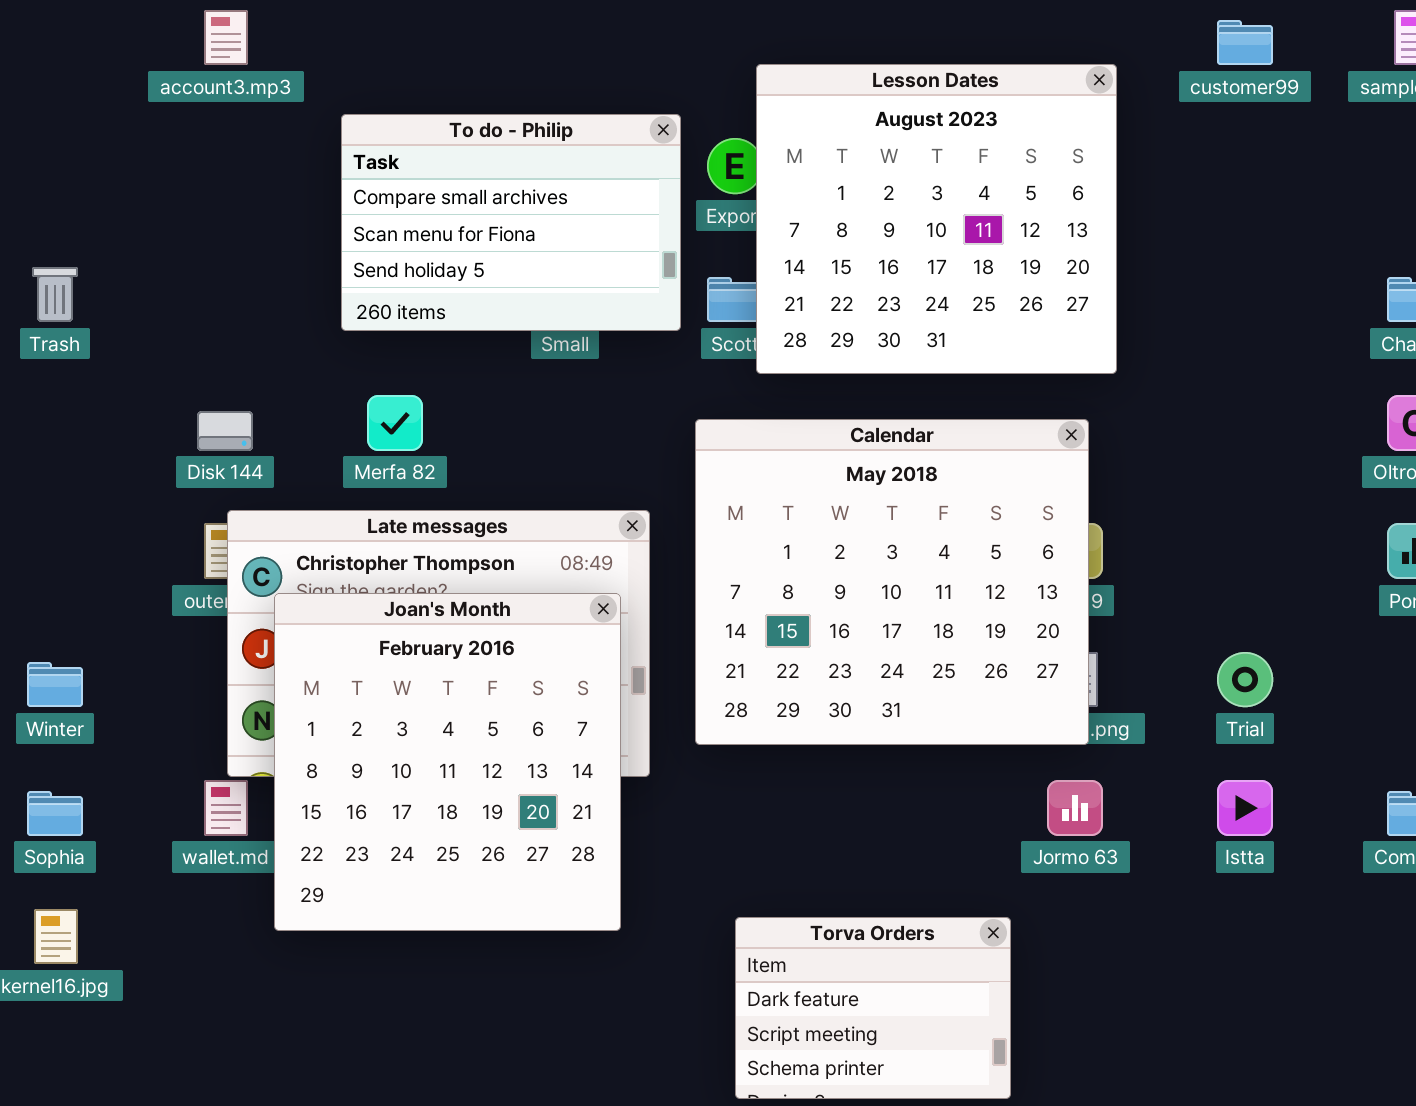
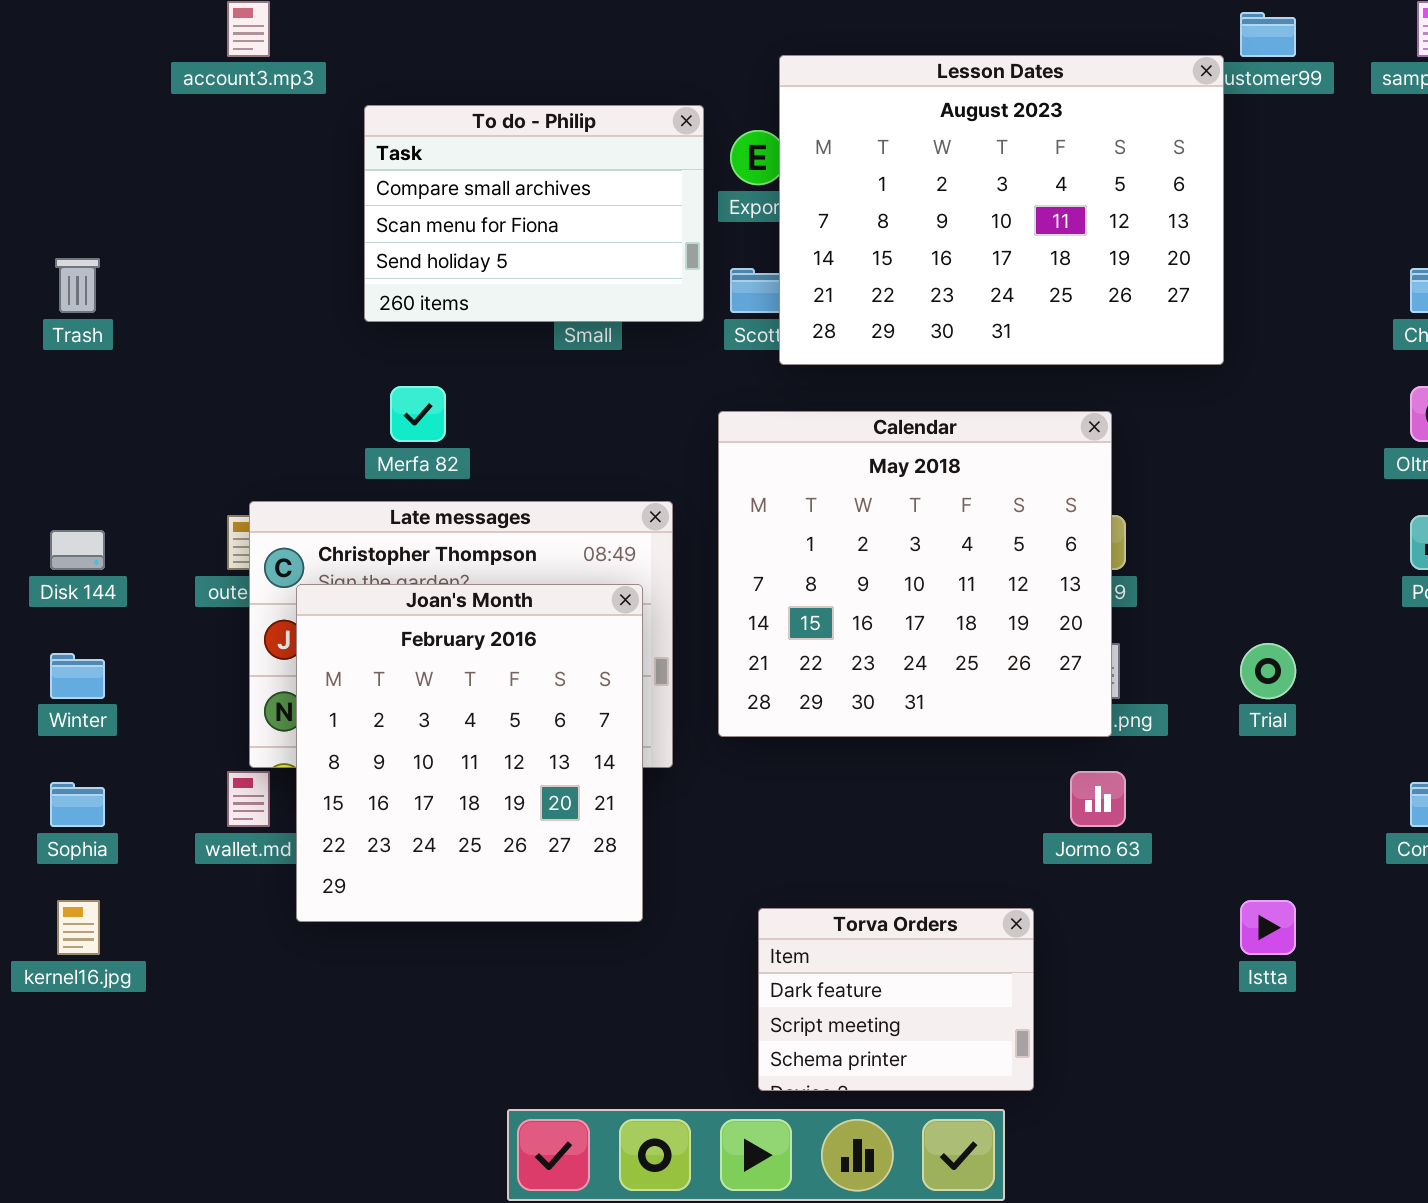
Lesson Dates: [756,64,1117,374] -> [779,55,1224,365], resized
Disk 144: [197,411,253,451] -> [50,530,105,570], moved
Istta: [1217,780,1273,836] -> [1240,900,1296,955], moved

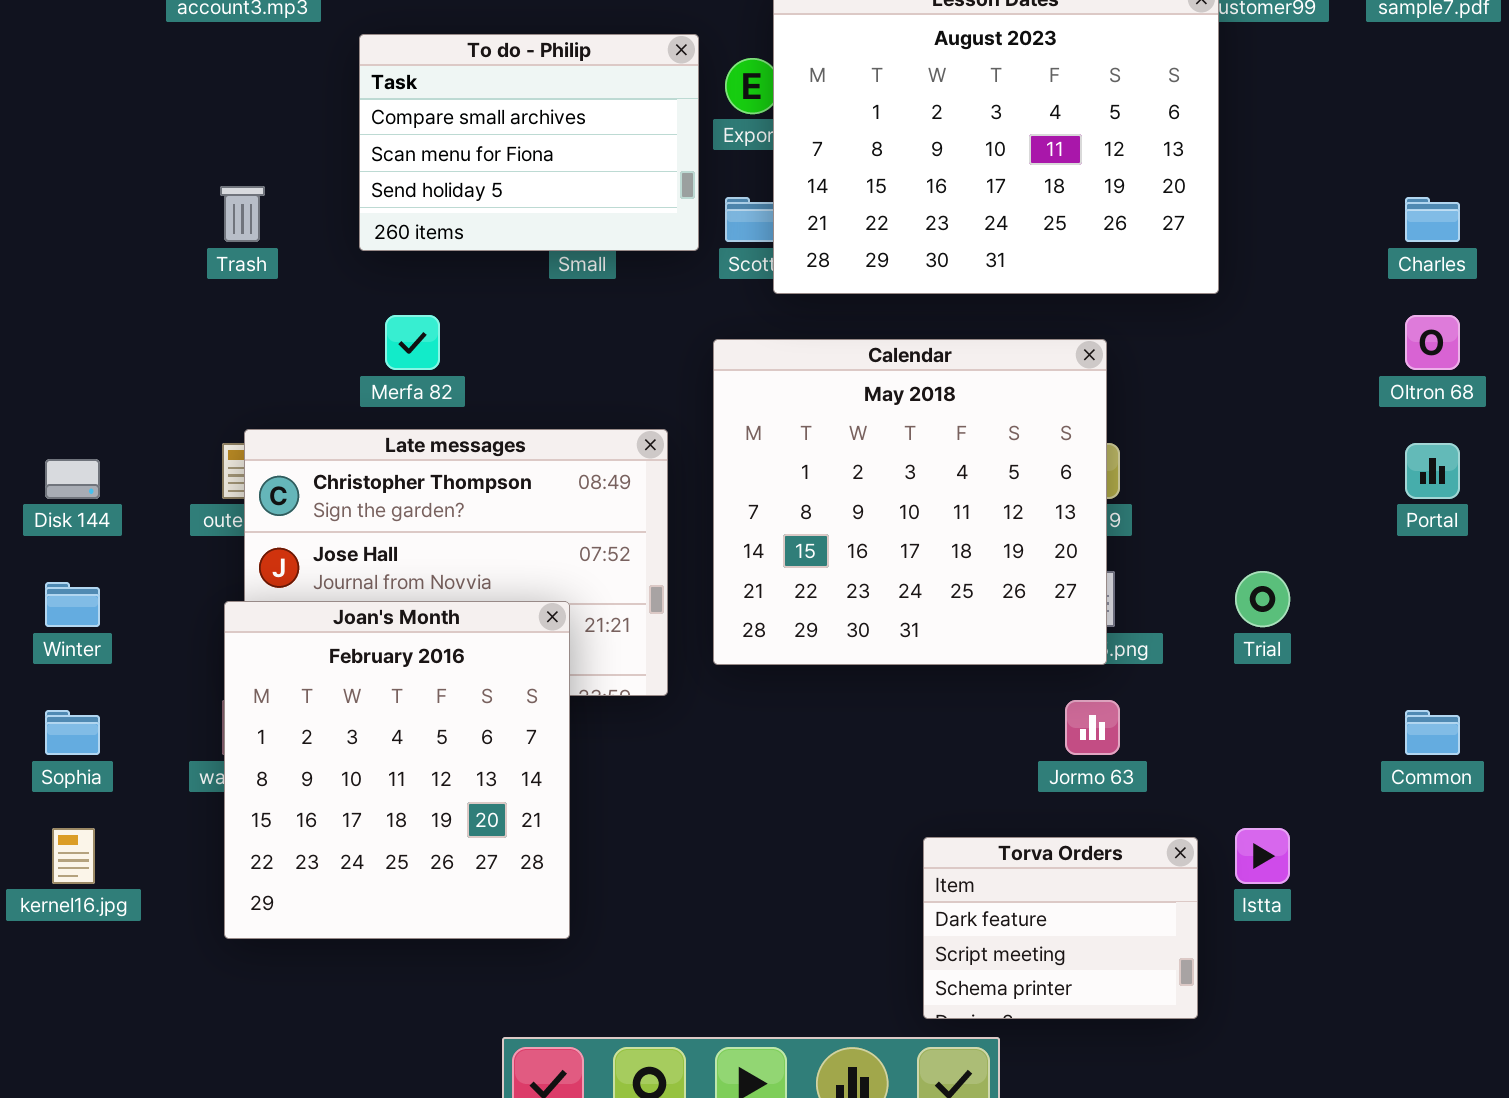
Trash: [55,258,100,313] -> [220,186,265,242], moved
Joan's Month: [296,584,643,922] -> [224,601,570,939], moved
Torva Orders: [758,908,1034,1091] -> [923,837,1198,1019], moved

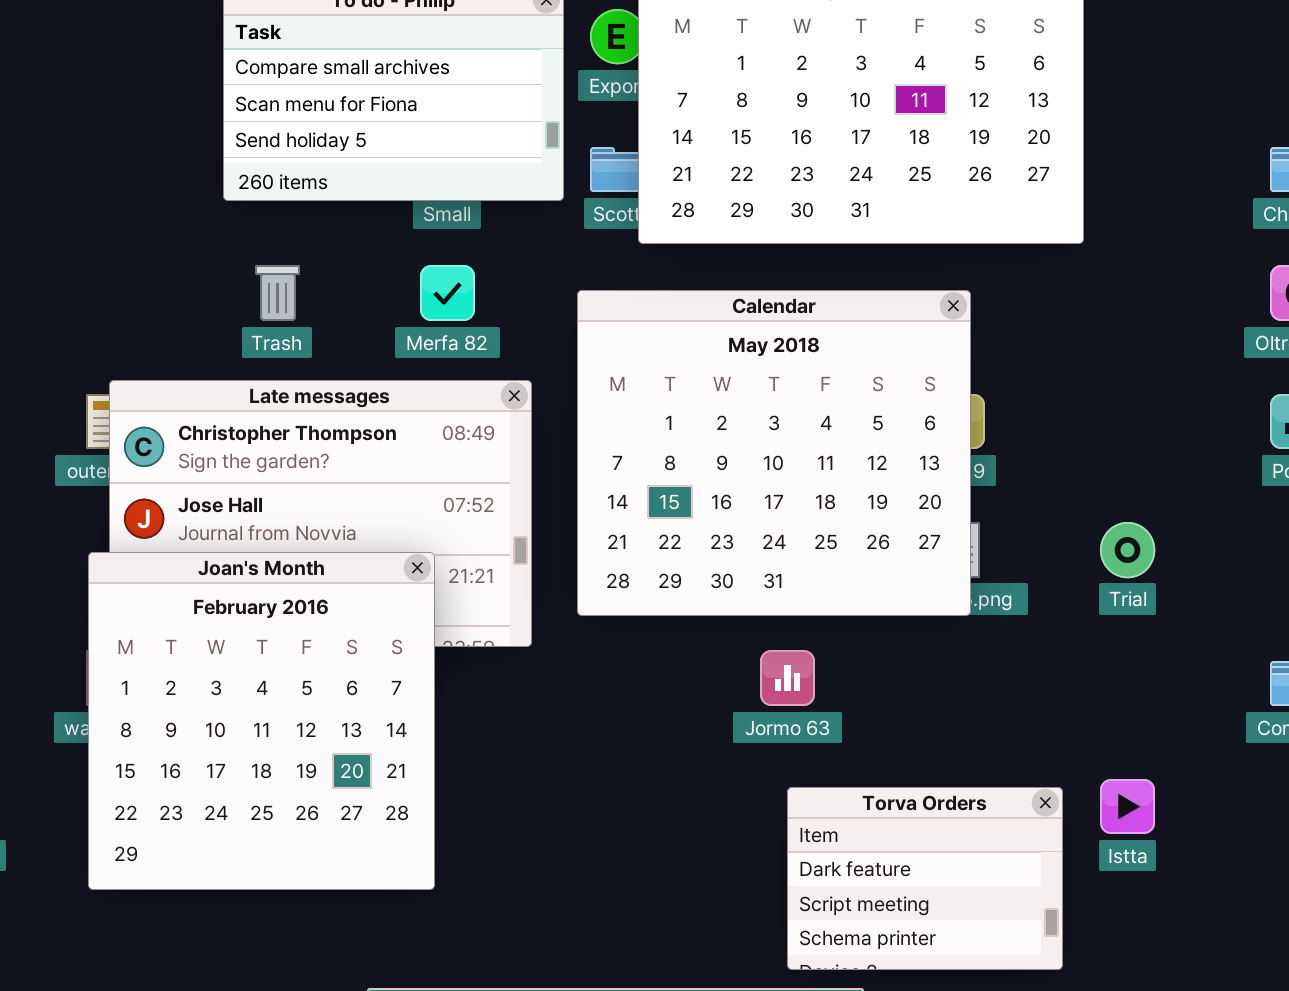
Trash: [220,186,265,242] -> [255,265,300,321], moved
Merfa 82: [385,315,440,370] -> [420,265,475,321], moved
Jormo 63: [1065,700,1120,755] -> [760,650,815,706], moved

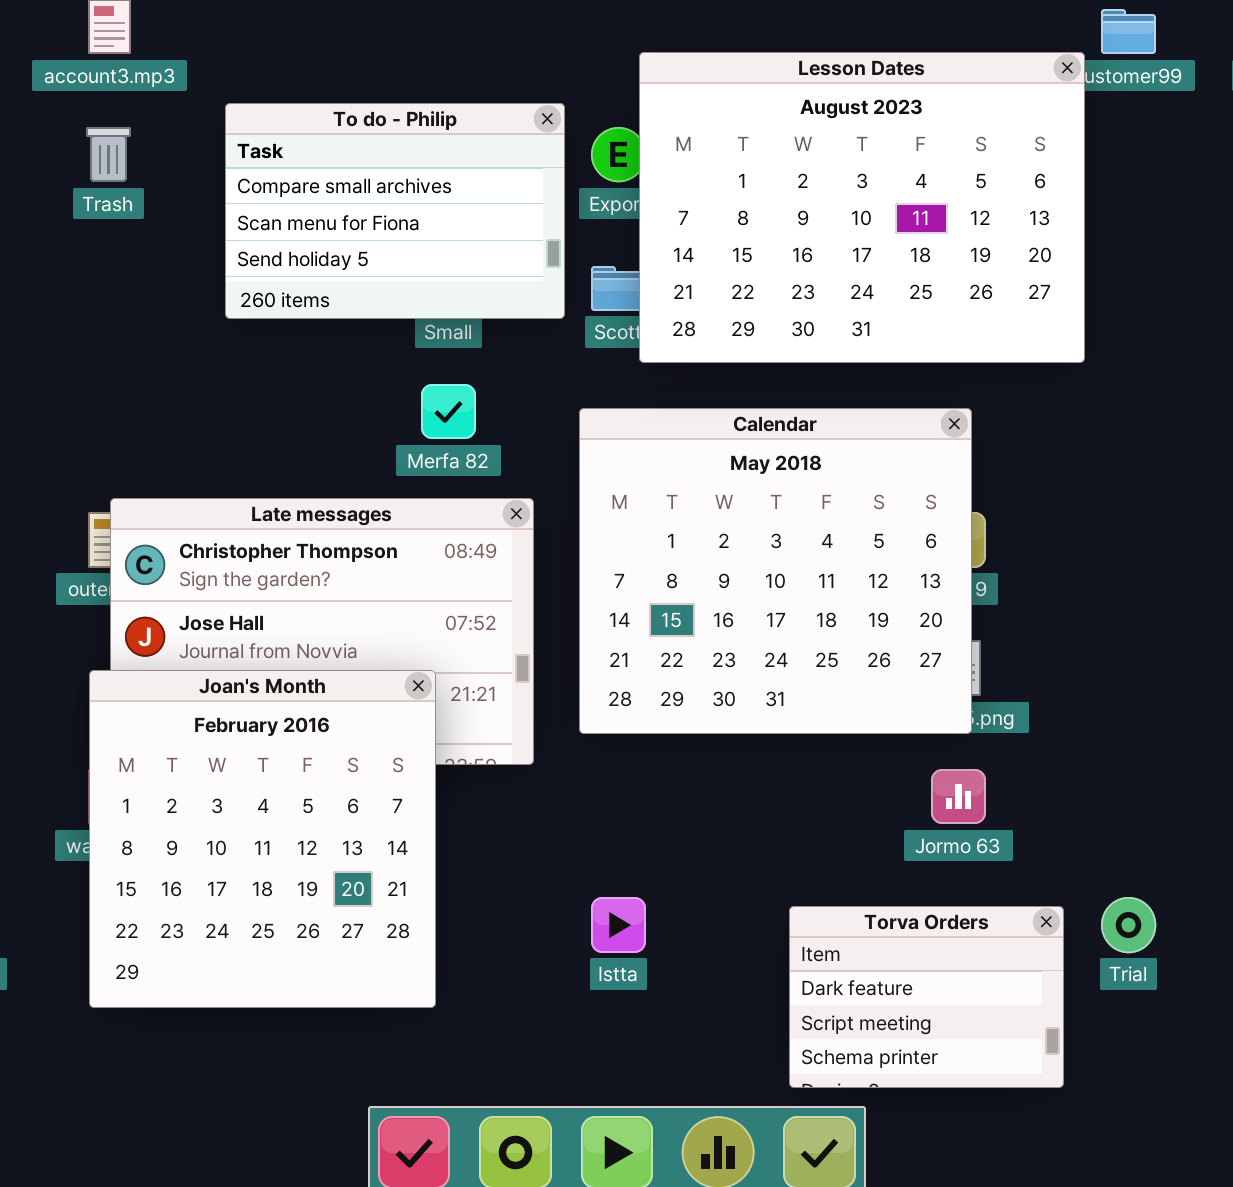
Trash: [255,265,300,321] -> [86,127,131,182], moved
Trial: [1100,522,1155,578] -> [1101,897,1156,953], moved
Jormo 63: [760,650,815,706] -> [931,769,986,824], moved
Istta: [1100,779,1155,834] -> [591,897,646,953], moved

